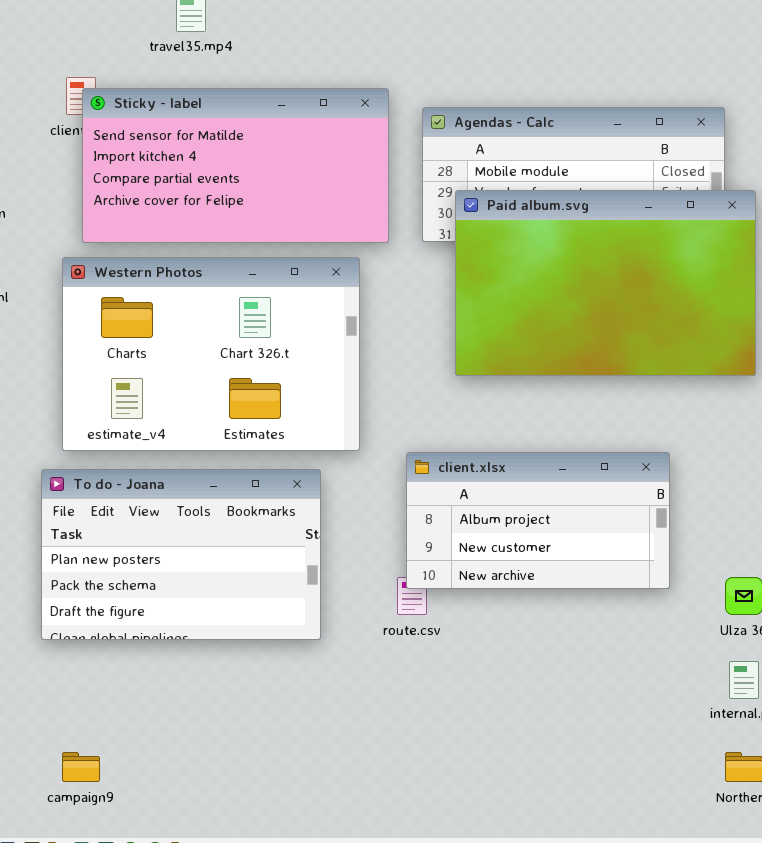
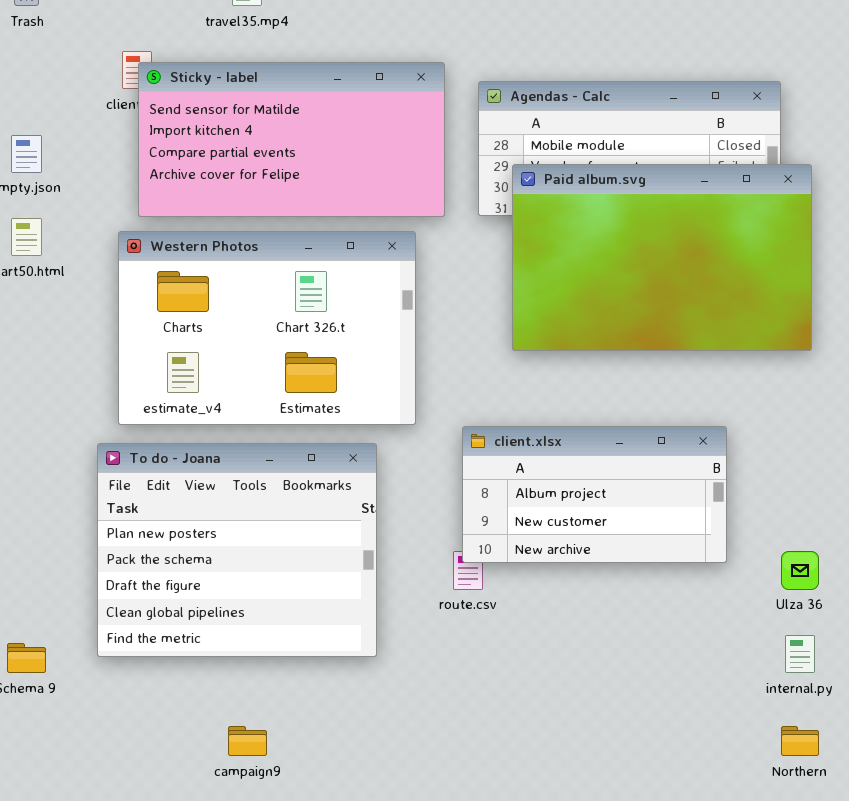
To do - Joana: [41,469,321,640] -> [97,443,377,657], resized
campaign9: [62,752,100,782] -> [228,726,267,756], moved

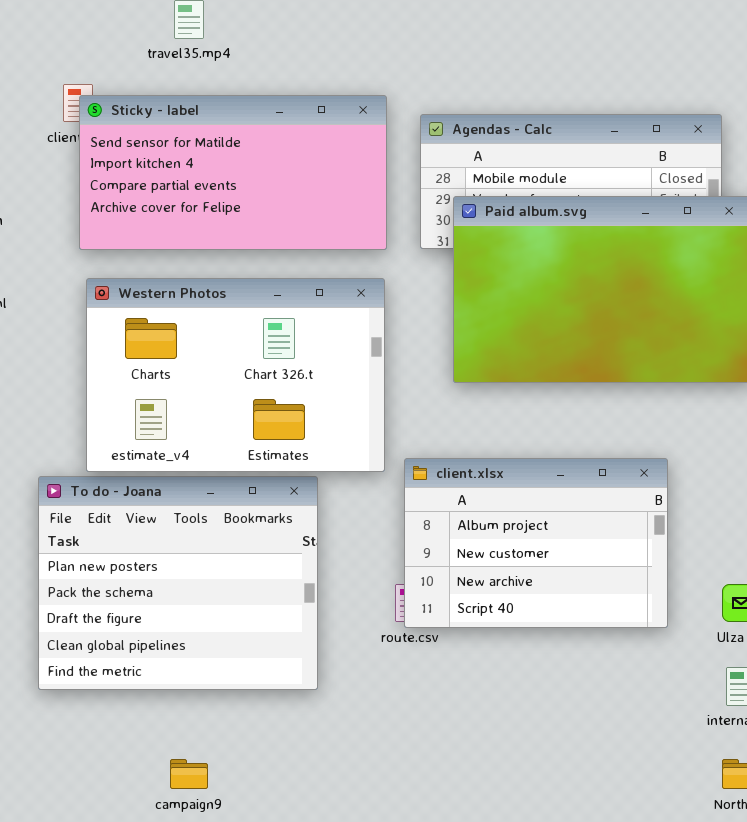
Western Photos: [118,231,416,425] -> [86,278,385,472], moved
client.xlsx: [462,426,727,563] -> [404,458,668,628], resized

